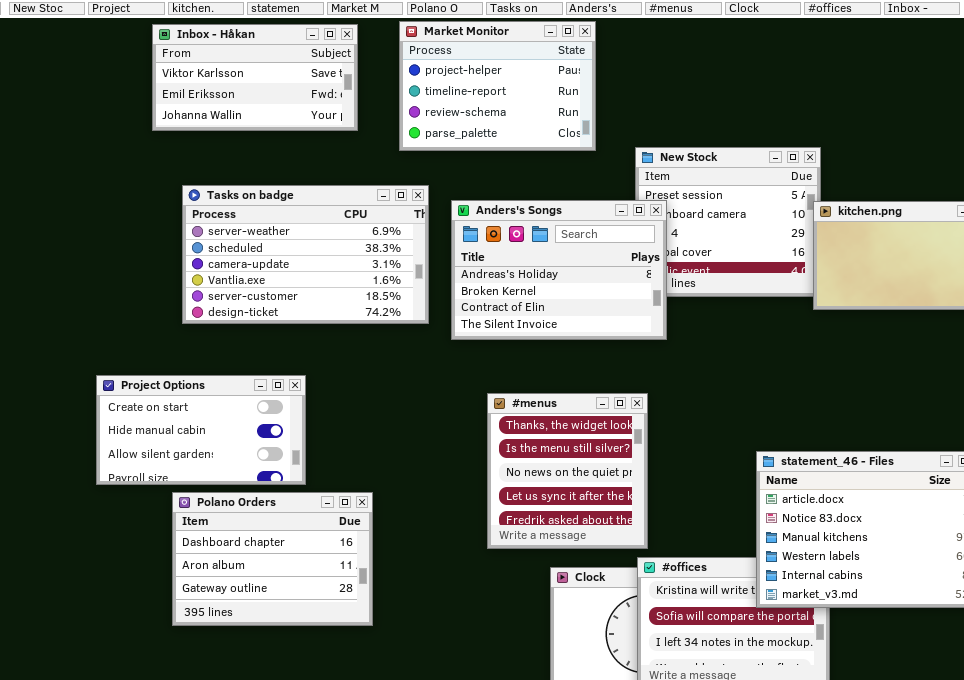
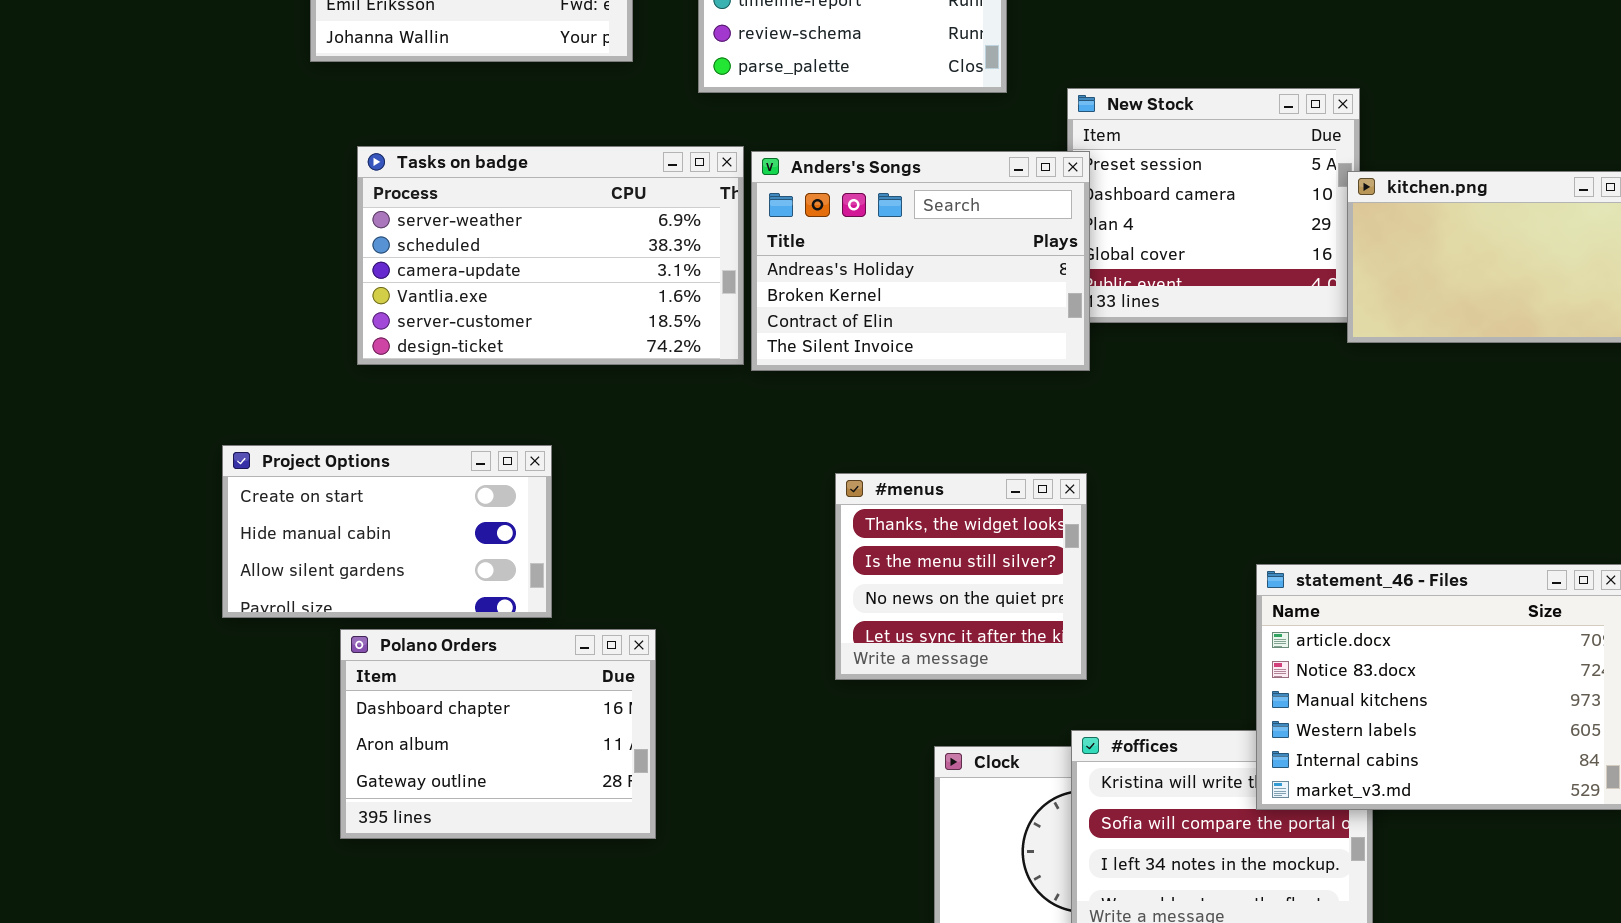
Anders's Songs: [451,200,667,340] -> [751,151,1090,371], moved
#menus: [487,393,648,549] -> [835,473,1087,680], resized

